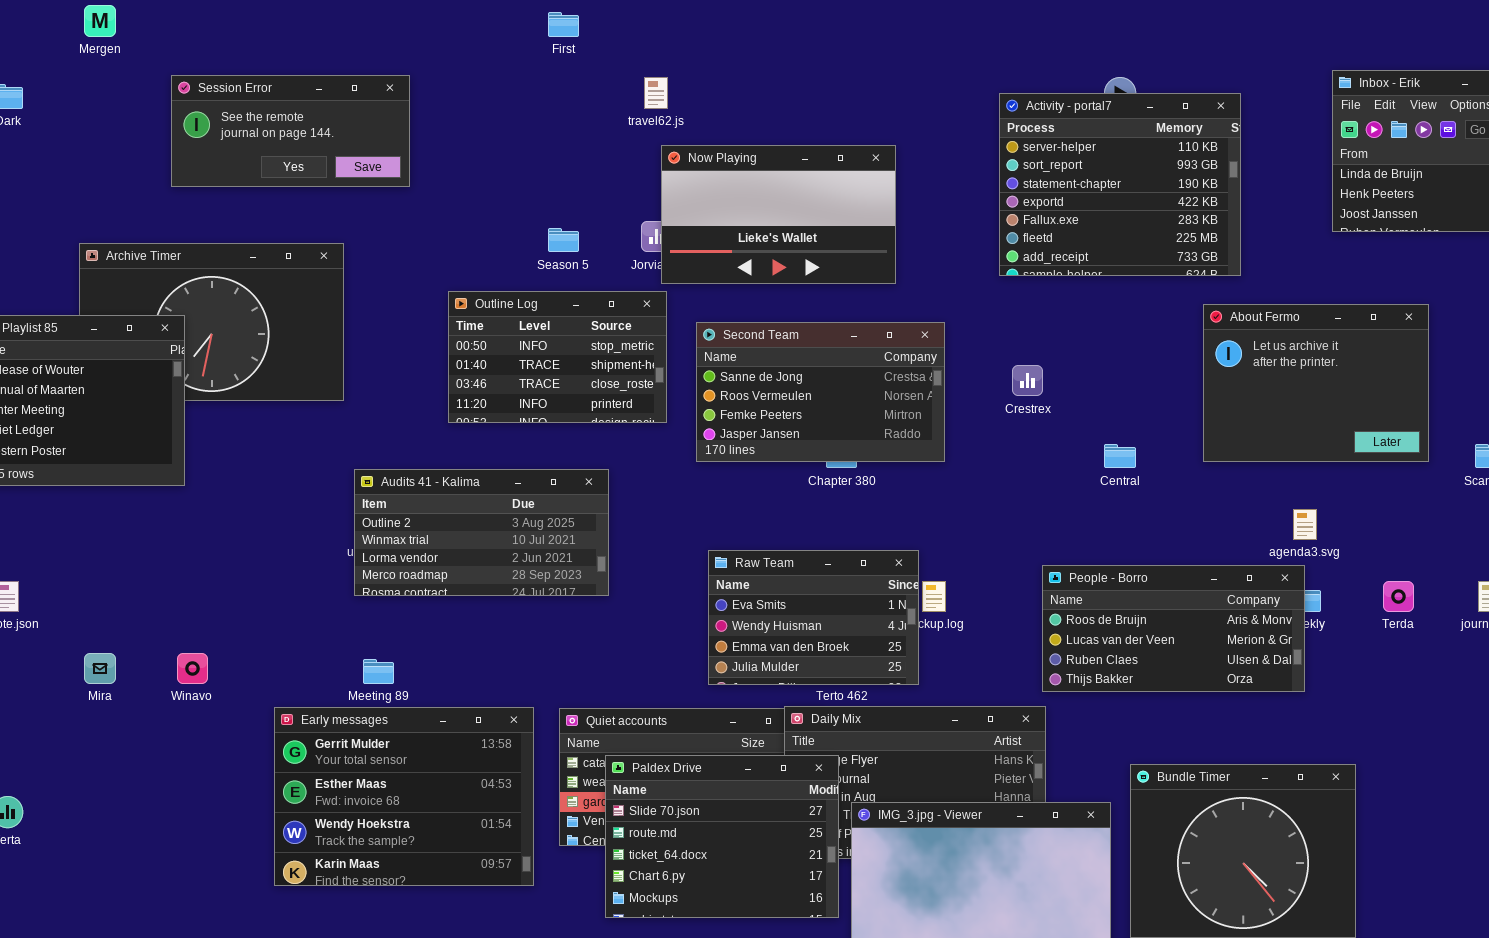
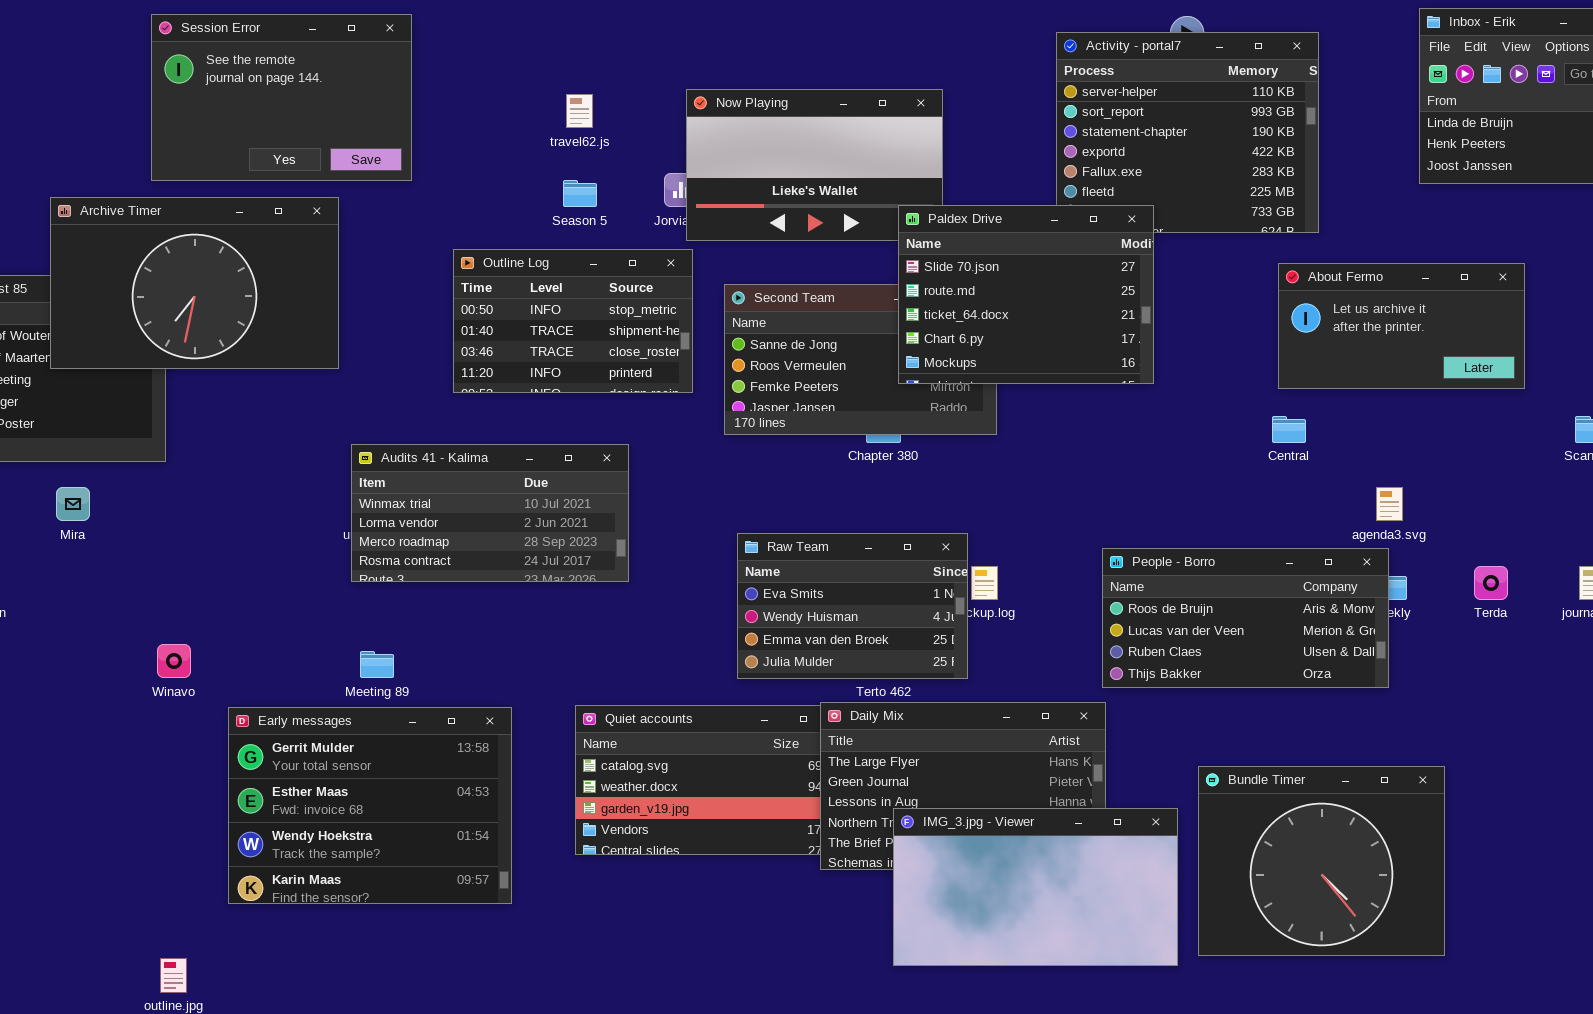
Session Error: [171,75,410,187] -> [151,14,412,181], resized
travel62.js: [644,77,668,109] -> [566,94,593,128], moved
Archive Timer: [79,243,344,401] -> [50,197,339,369], raised
About Fermo: [1203,304,1429,462] -> [1278,263,1525,389], resized
Central: [1104,444,1136,468] -> [1272,416,1306,443], moved
Audits 41 - Kalima: [354,469,609,596] -> [351,444,629,582], scrolled down 1 row
Mira: [84,653,116,684] -> [56,487,90,521], moved
Early messages: [274,707,534,886] -> [228,707,512,904], moved
Paldex Drive: [605,755,839,918] -> [898,205,1154,384], moved

